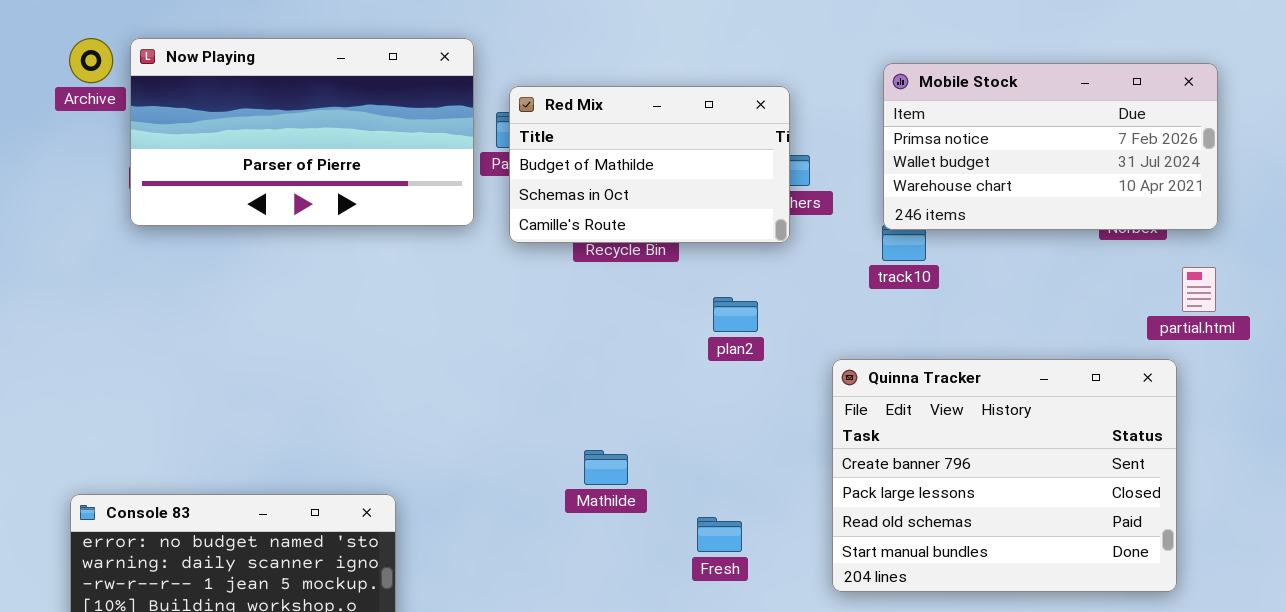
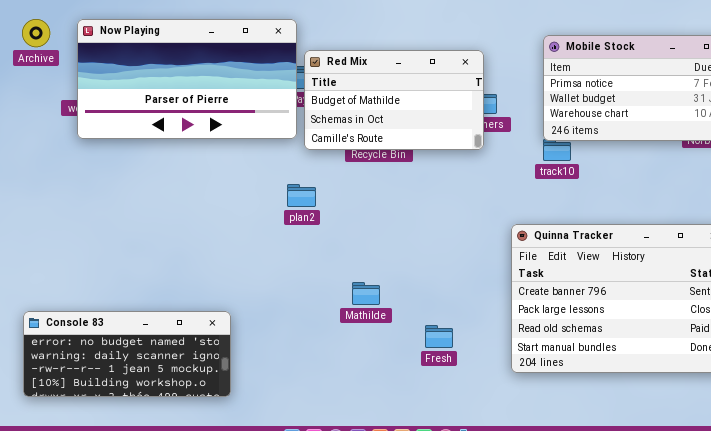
Now Playing: [130,38,474,226] -> [77,19,297,139], moved
plan2: [713,297,758,332] -> [287,184,316,207], moved

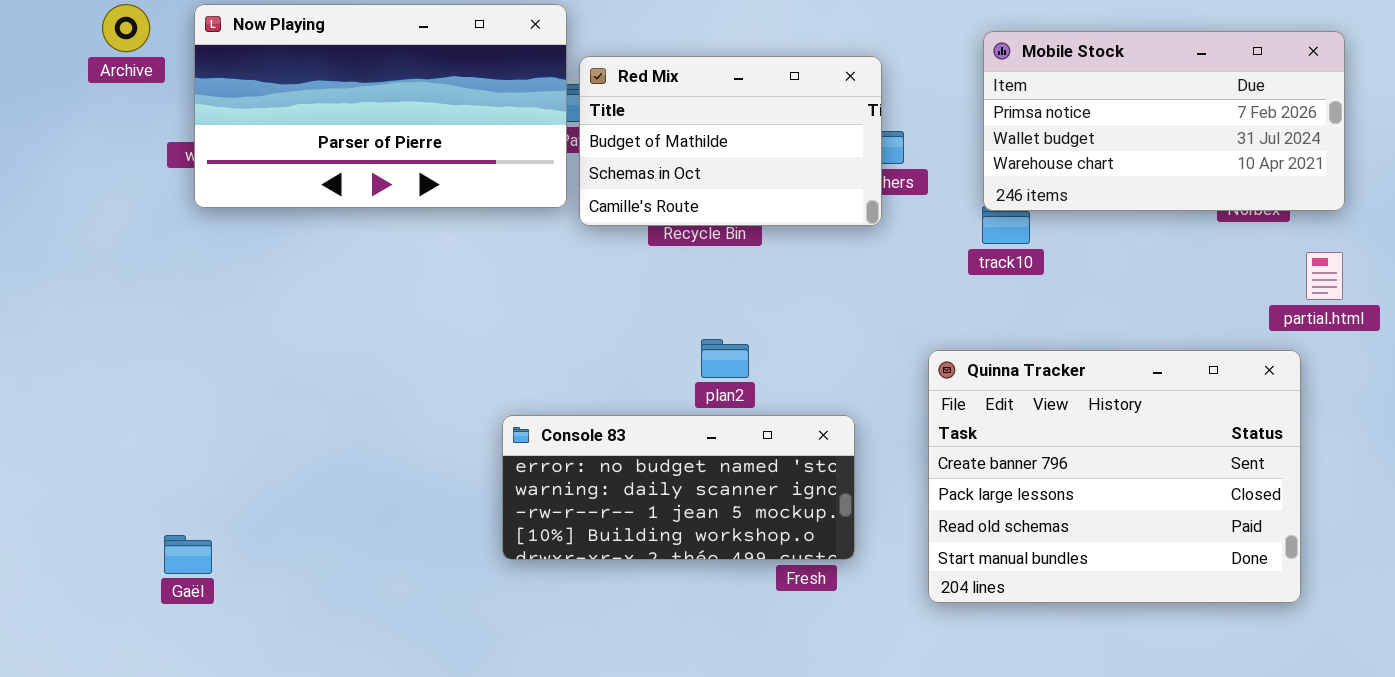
plan2: [287,184,316,207] -> [701,339,749,378], moved
Console 83: [23,311,231,397] -> [502,415,855,560], moved

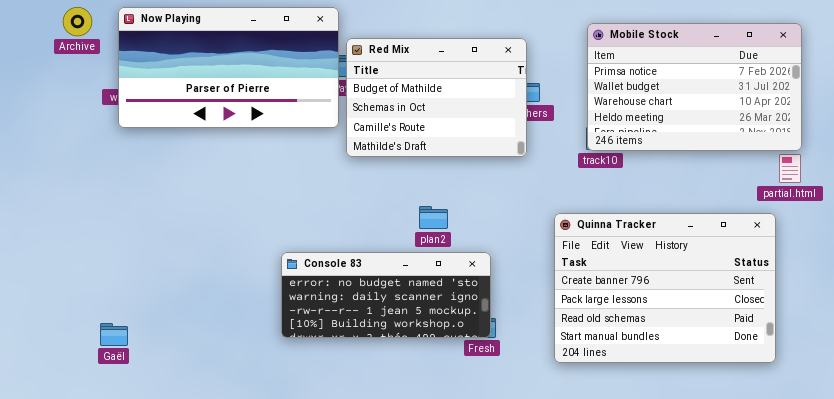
Mobile Stock: [983,31,1345,211] -> [587,23,802,151], resized
Red Mix: [579,56,882,226] -> [346,38,527,157], resized
Console 83: [502,415,855,560] -> [281,252,491,338], moved

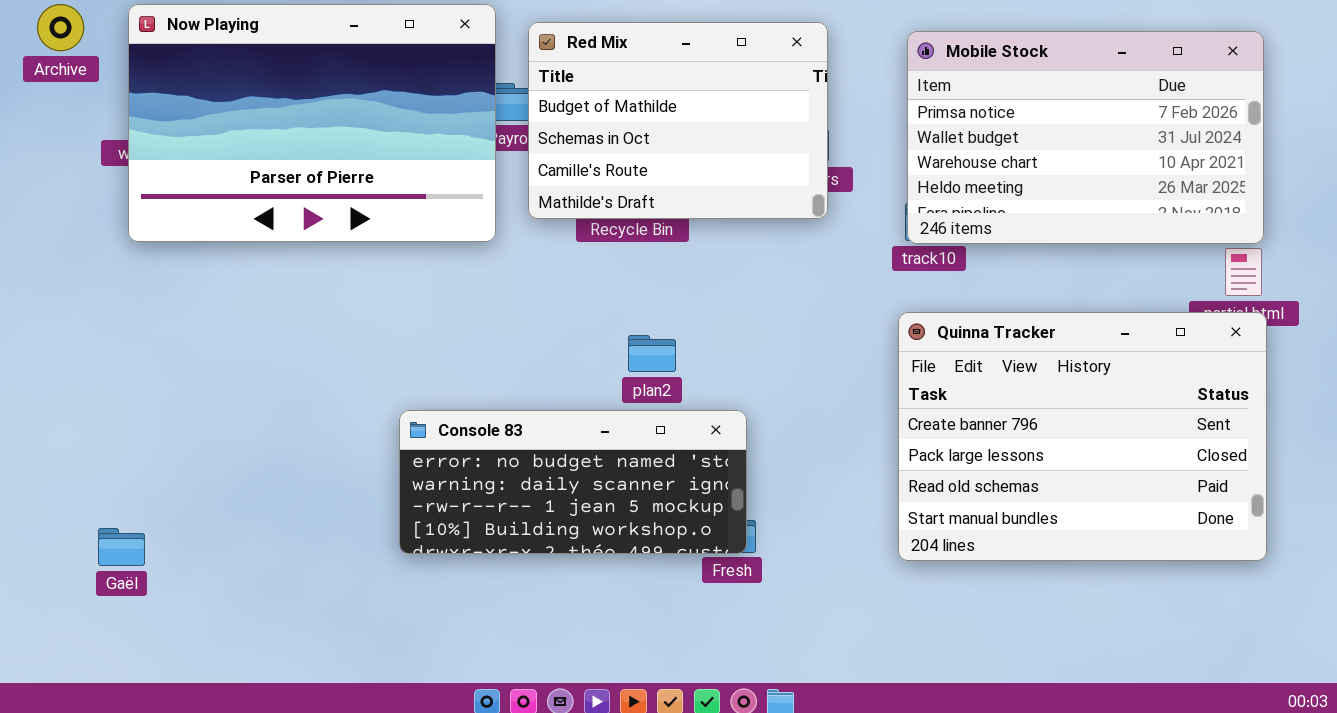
Now Playing: [118,7,339,128] -> [128,4,496,242], resized
Red Mix: [346,38,527,157] -> [528,22,828,219], moved
Quinna Tracker: [554,213,776,363] -> [898,312,1267,561], moved

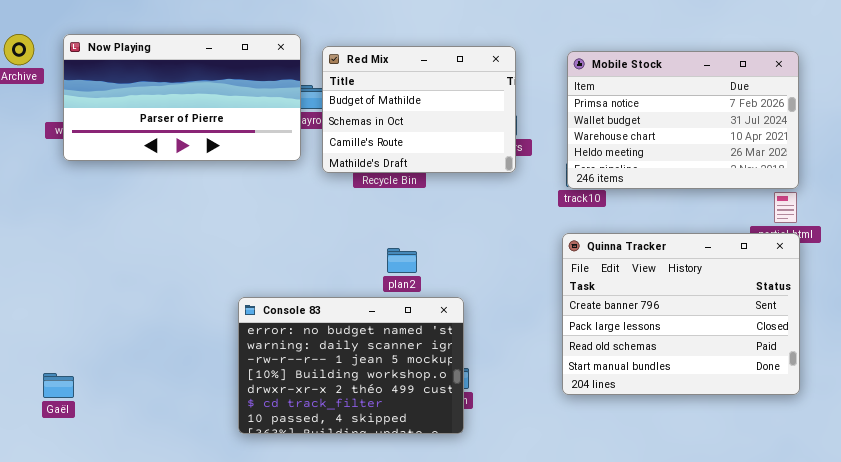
Now Playing: [128,4,496,242] -> [63,34,301,161], resized
Console 83: [399,410,747,554] -> [238,297,464,434], resized

